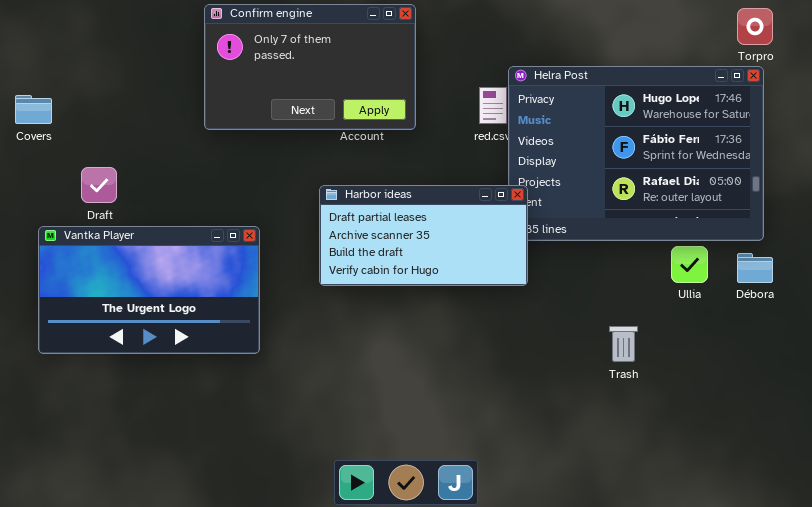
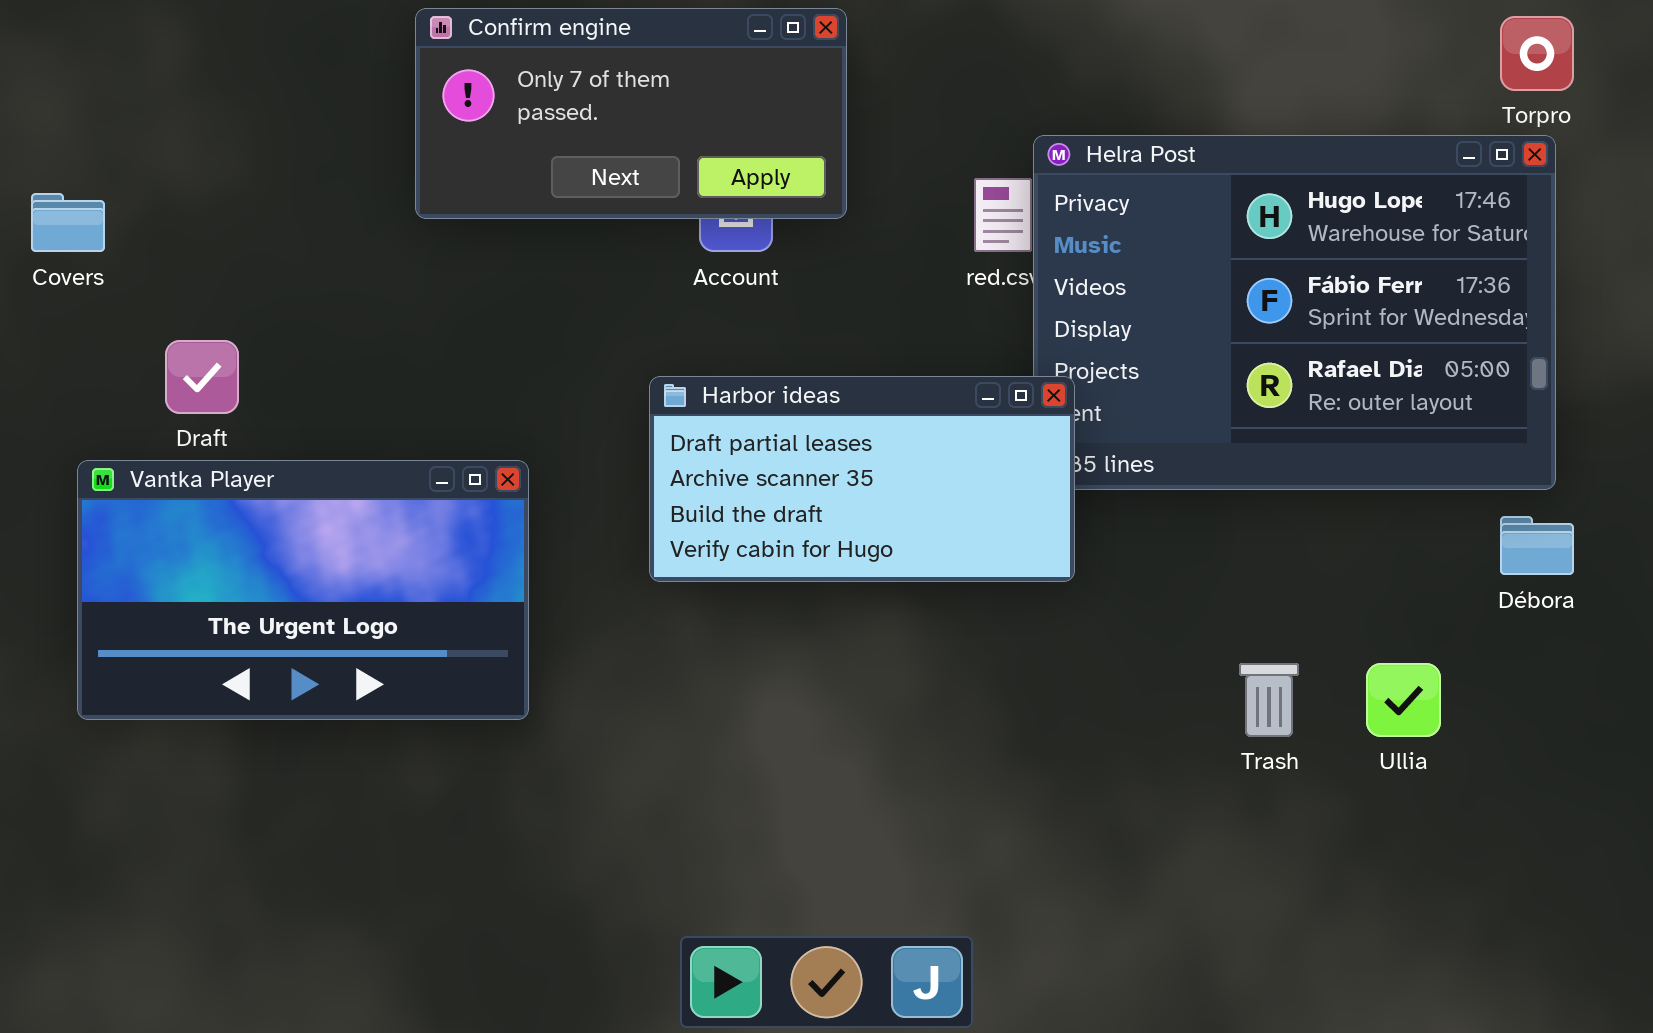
Confirm engine: [204,4,416,130] -> [415,8,847,219], resized
Ullia: [671,246,708,283] -> [1366,663,1441,737], moved

